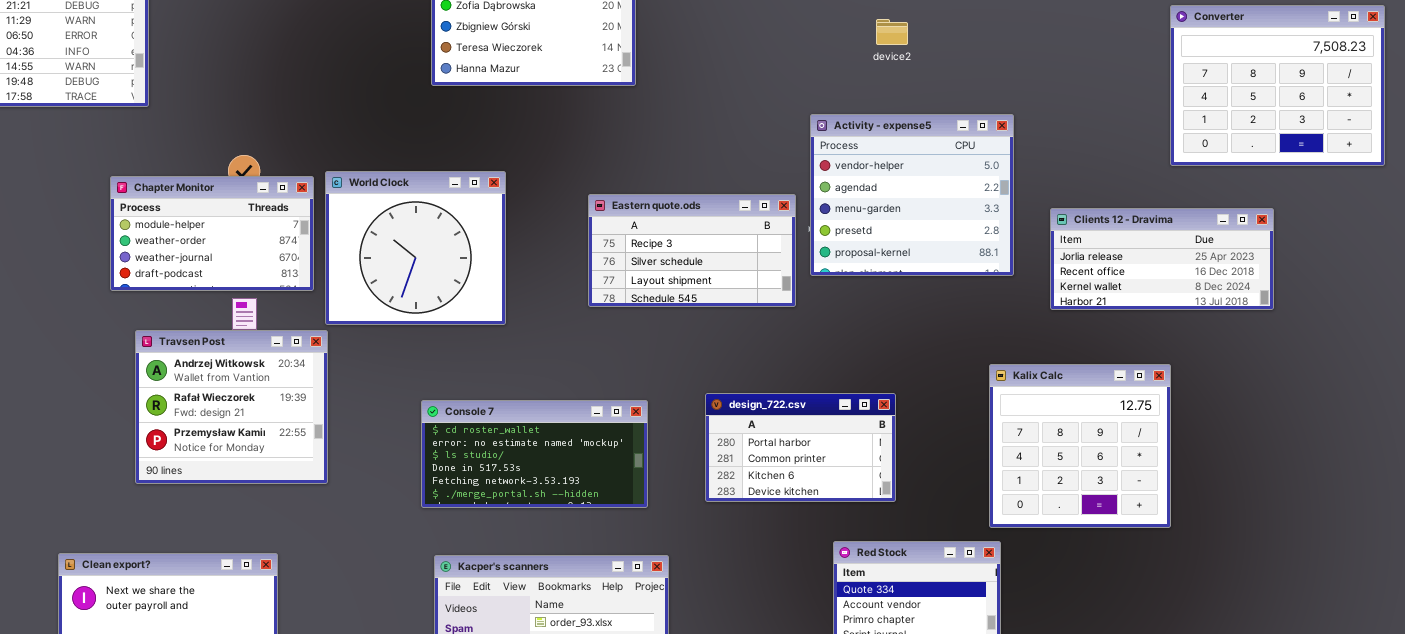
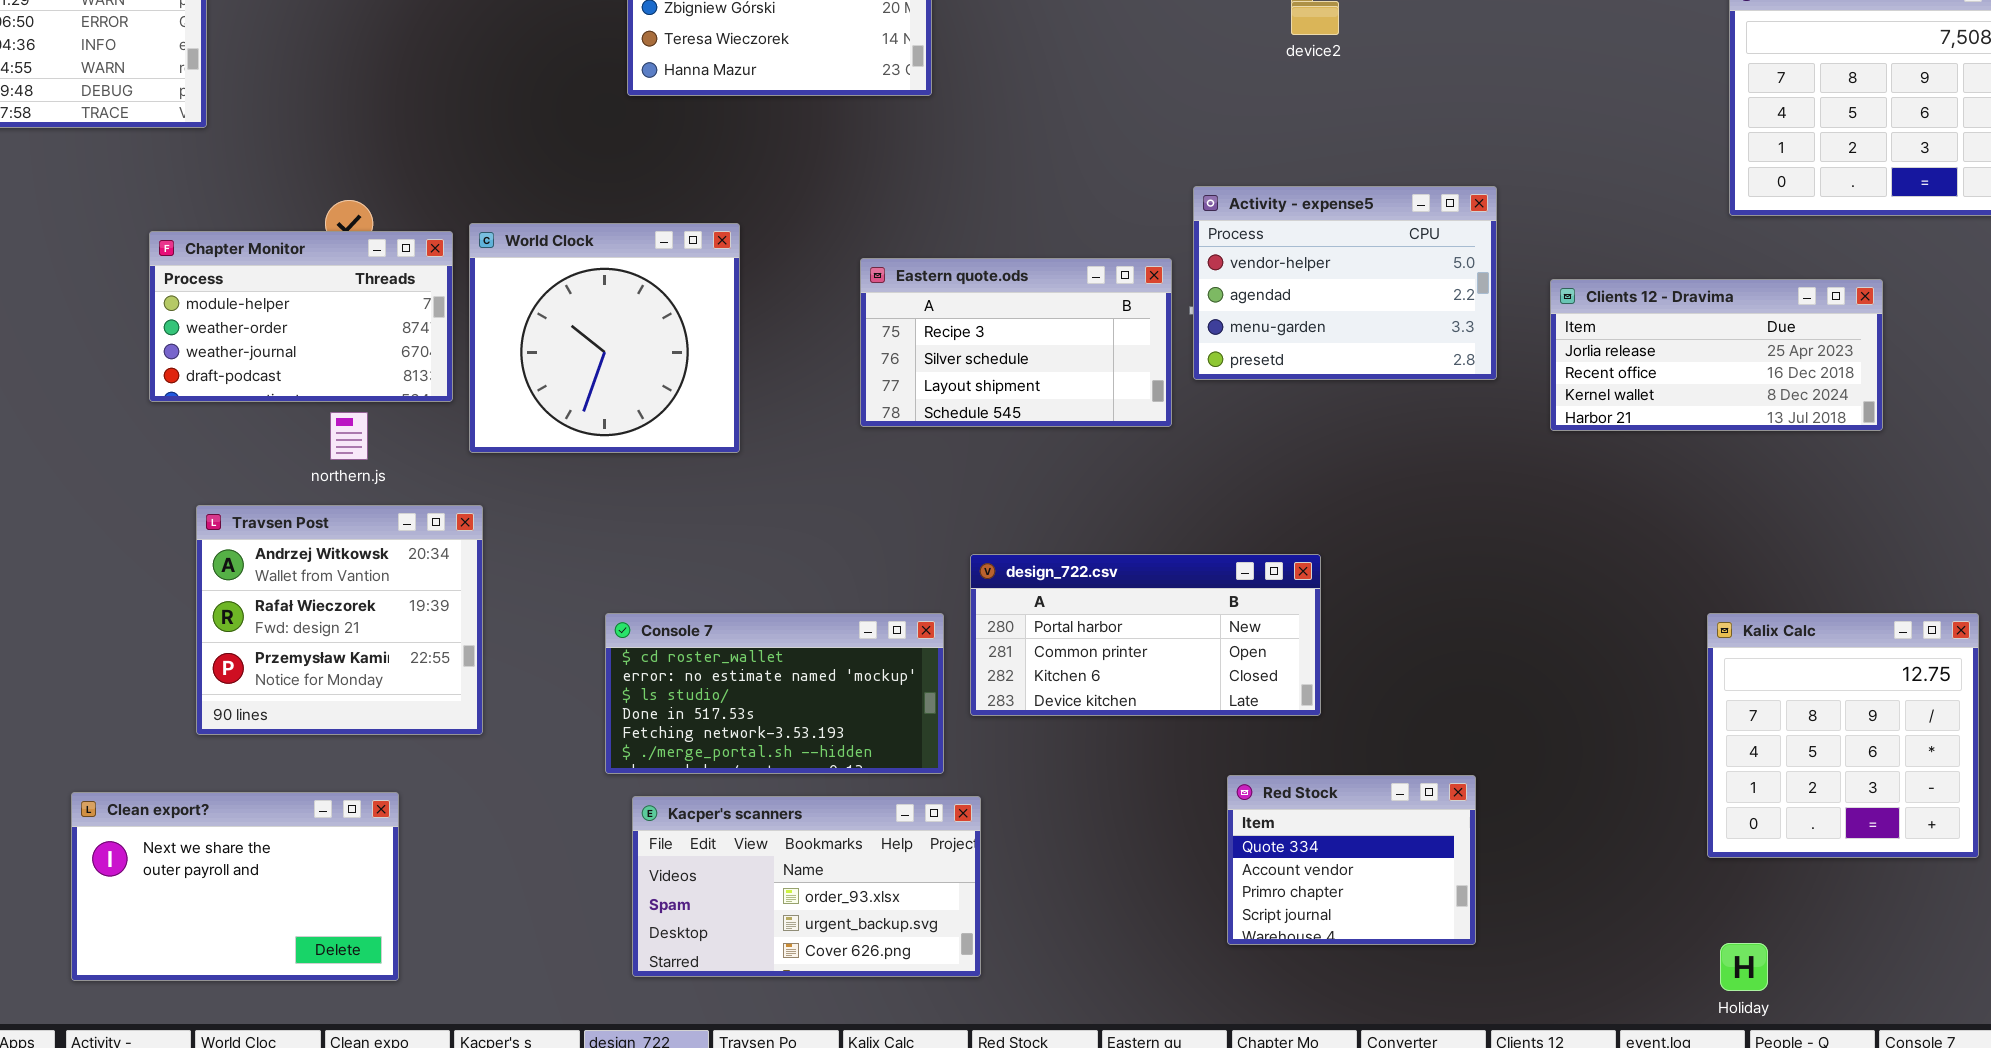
Activity - expense5: [810,114,1014,276] -> [1193,186,1497,380], resized
Travsen Post: [135,330,328,484] -> [196,505,483,735], moved
Kalix Calc: [989,364,1171,528] -> [1707,613,1979,858], moved
design_722.csv: [705,393,896,502] -> [970,554,1321,716], resized
Console 7: [421,400,648,508] -> [605,613,944,774], moved

